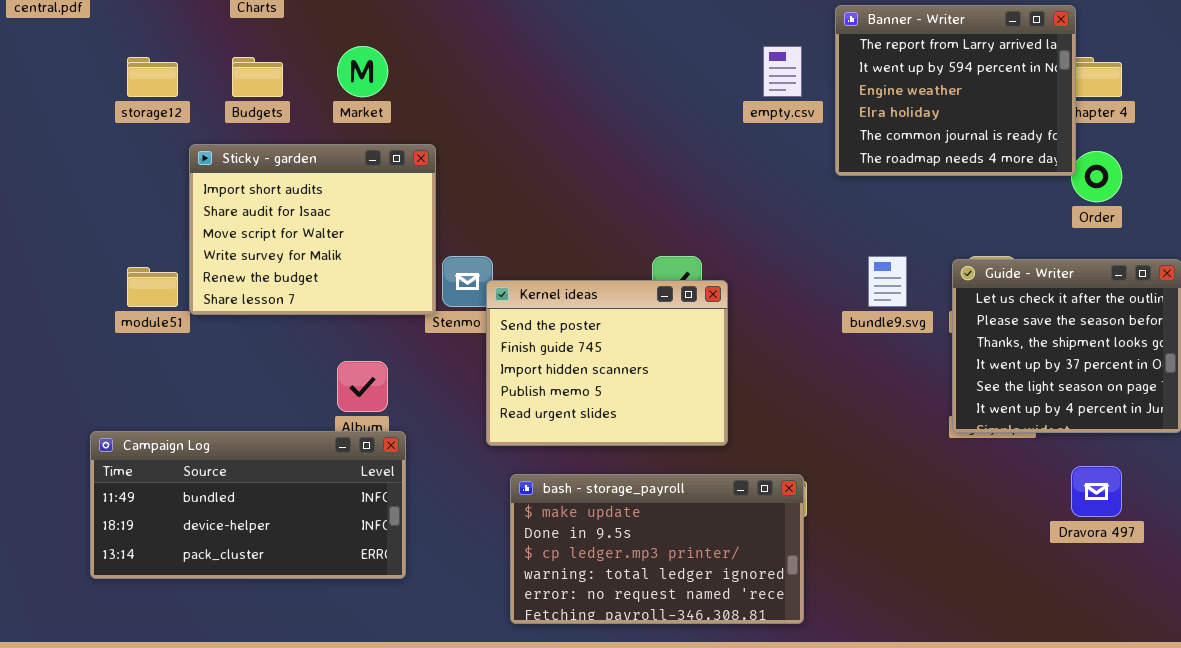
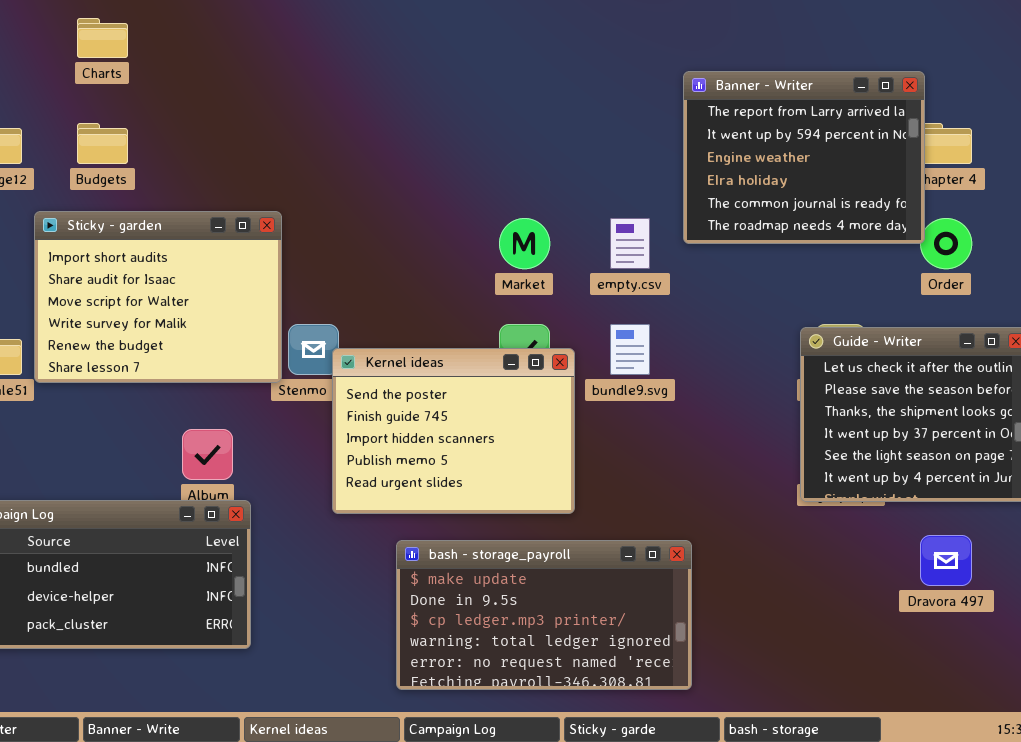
Market: [337,46,388,97] -> [499,218,550,269], moved
empty.csv: [763,46,802,97] -> [610,218,650,269], moved
bundle9.svg: [868,256,907,307] -> [610,324,650,375], moved
bash - storage_payroll: [510,474,804,624] -> [396,540,692,690], moved

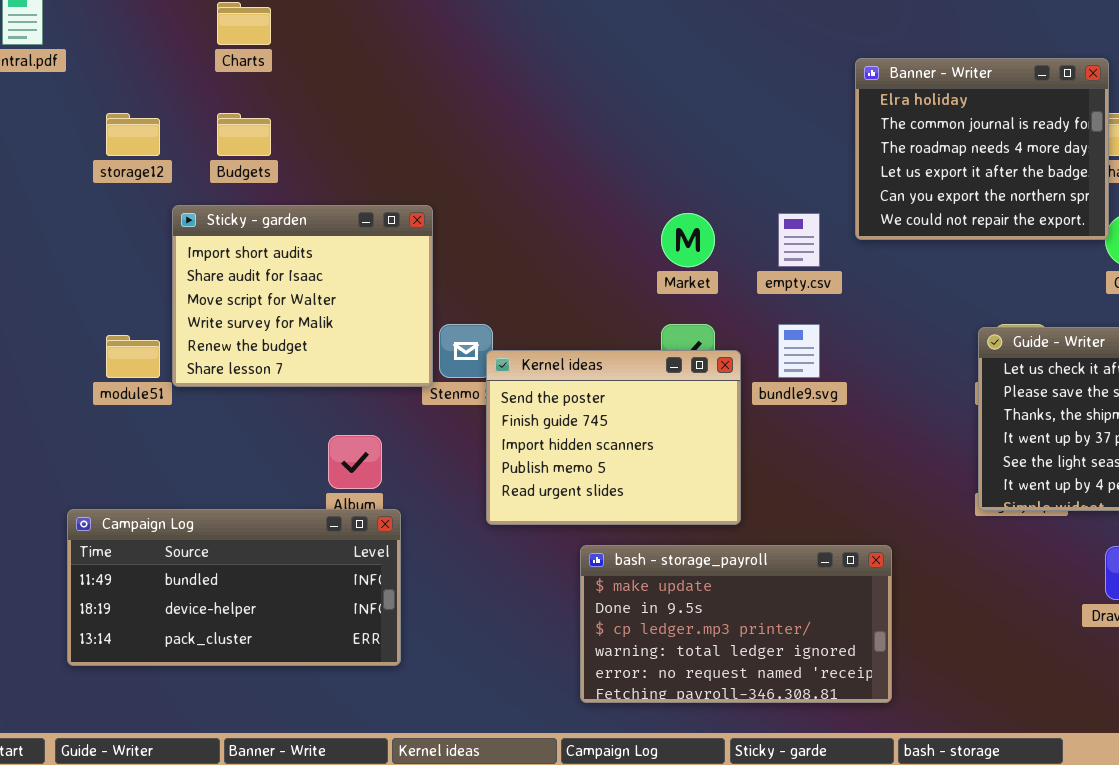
Banner - Writer: [683,71,925,244] -> [855,58,1109,240], scrolled down 3 rows
bash - storage_payroll: [396,540,692,690] -> [580,545,892,703], moved

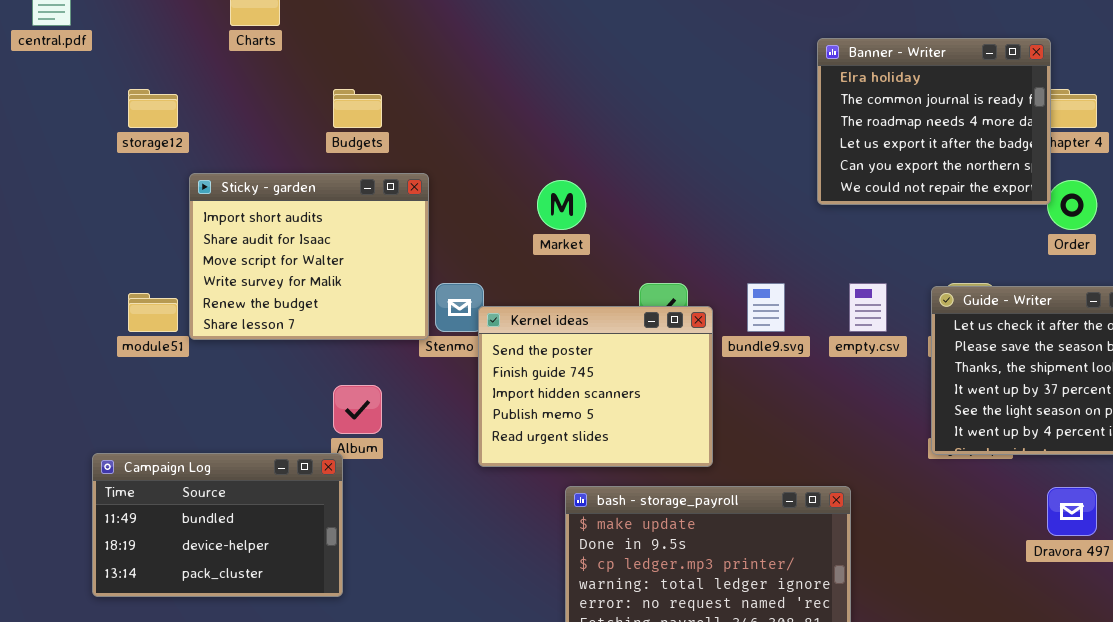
Budgets: [217,113,271,156] -> [333,89,382,128], moved
Market: [661,213,715,267] -> [537,180,586,230], moved
empty.csv: [778,213,820,267] -> [849,283,887,332], moved
Campaign Log: [67,509,401,666] -> [92,453,343,597], resized

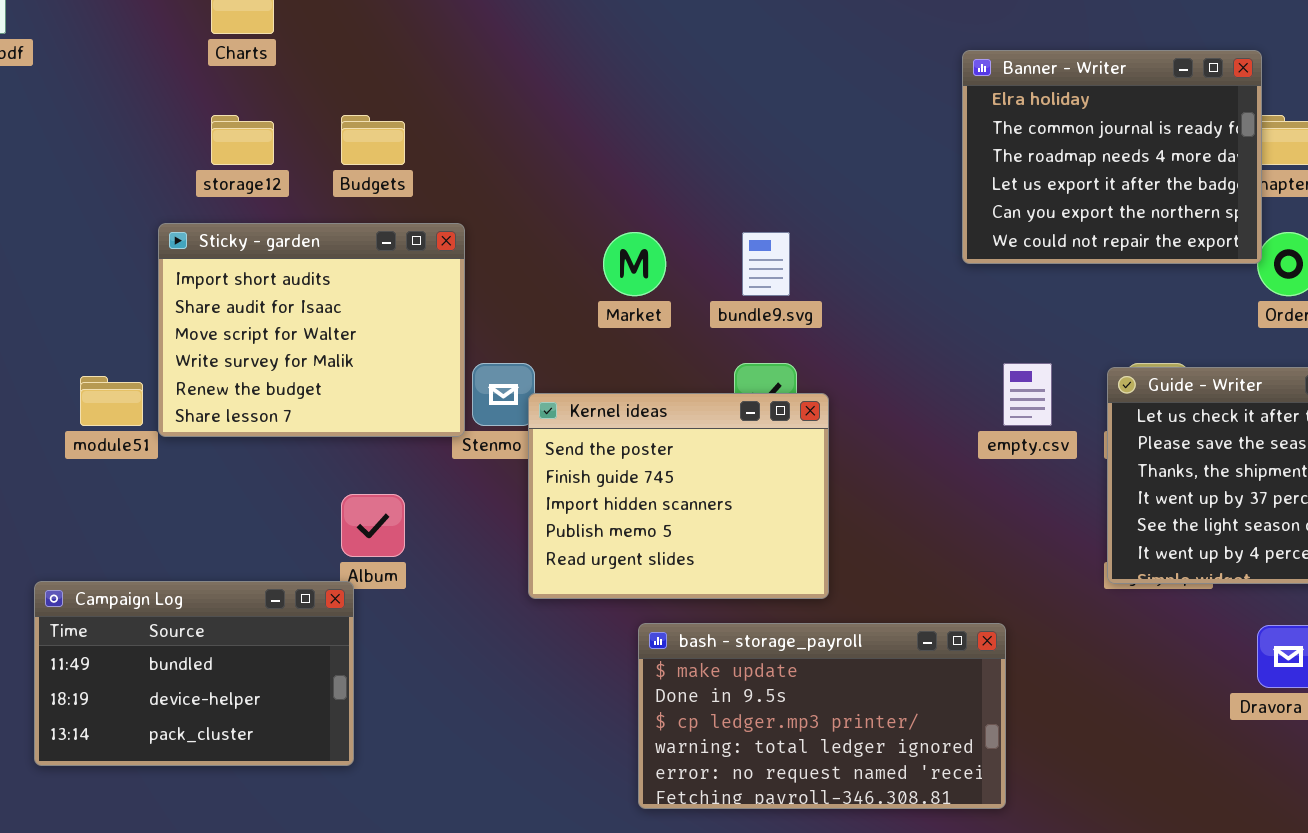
storage12: [128,89,178,128] -> [211,115,274,165], moved
bundle9.svg: [747,283,785,332] -> [742,232,790,296], moved

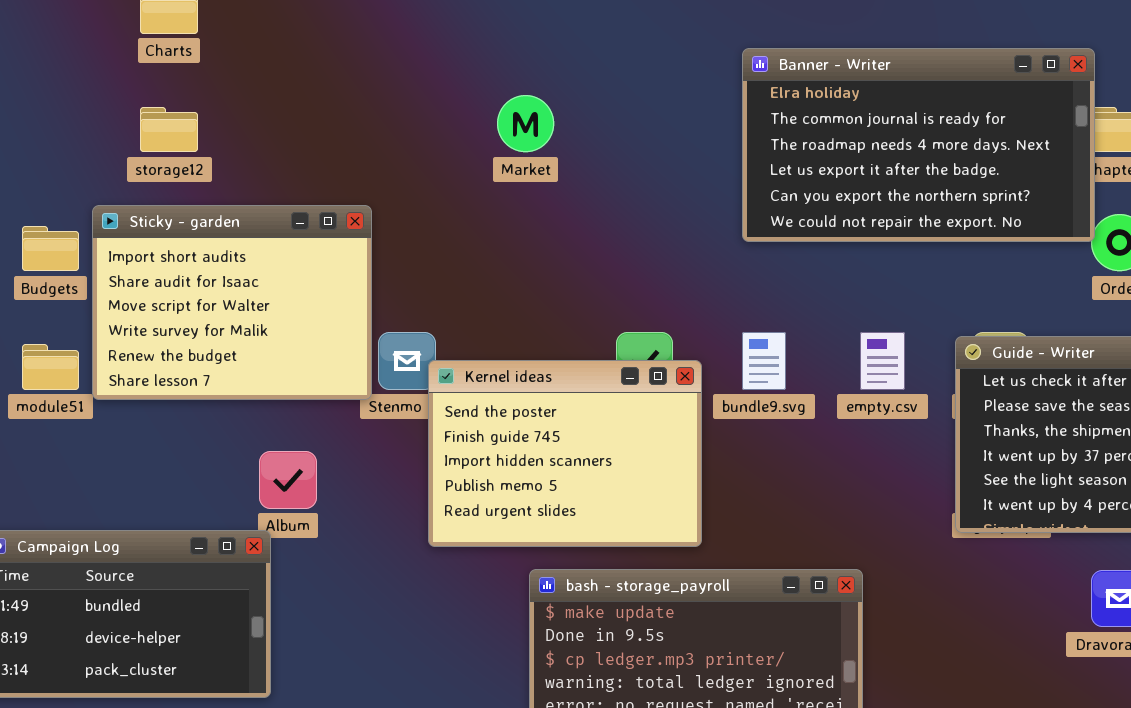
Banner - Writer: [962,50,1262,264] -> [742,48,1095,242], resized
Budgets: [341,115,405,165] -> [22,226,79,271], moved
Market: [603,232,666,296] -> [497,95,554,152], moved
bundle9.svg: [742,232,790,296] -> [742,332,786,390], moved

